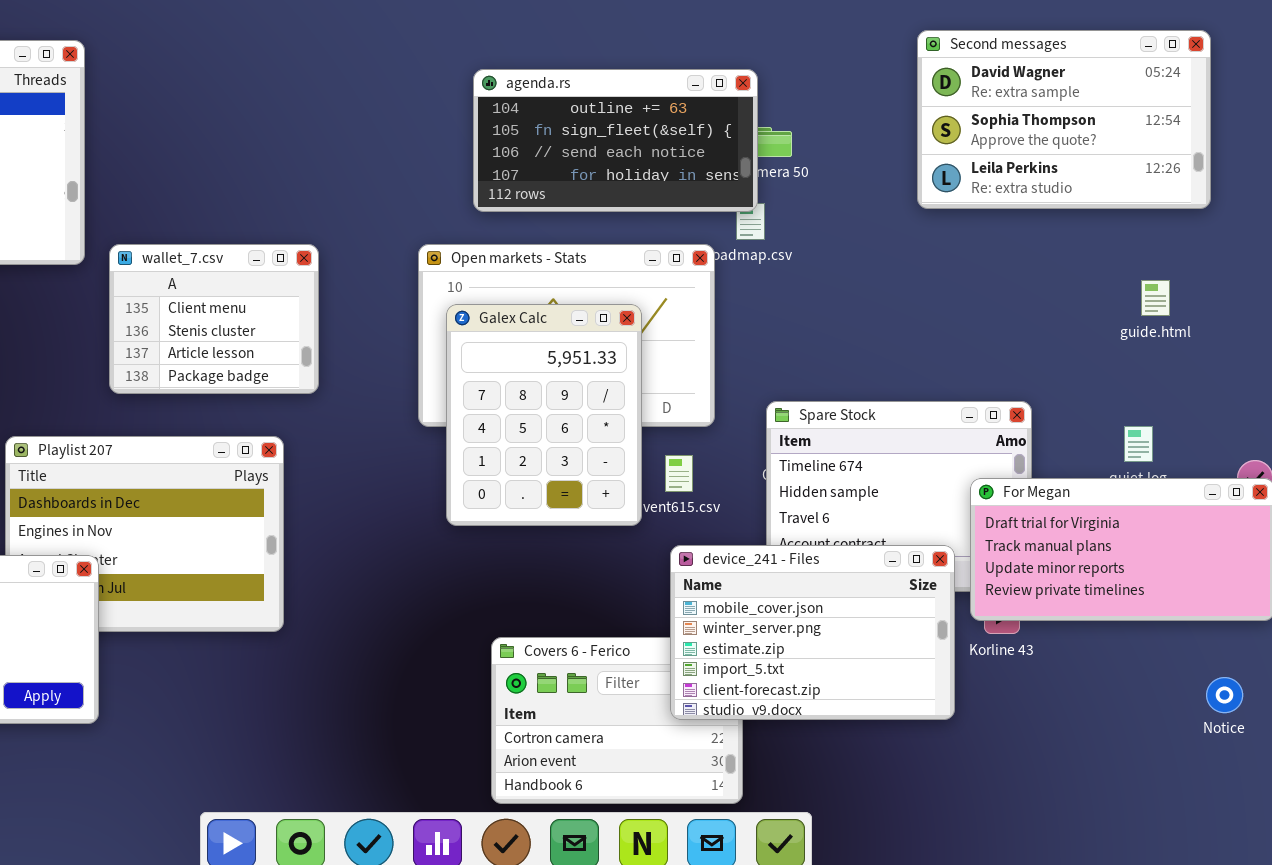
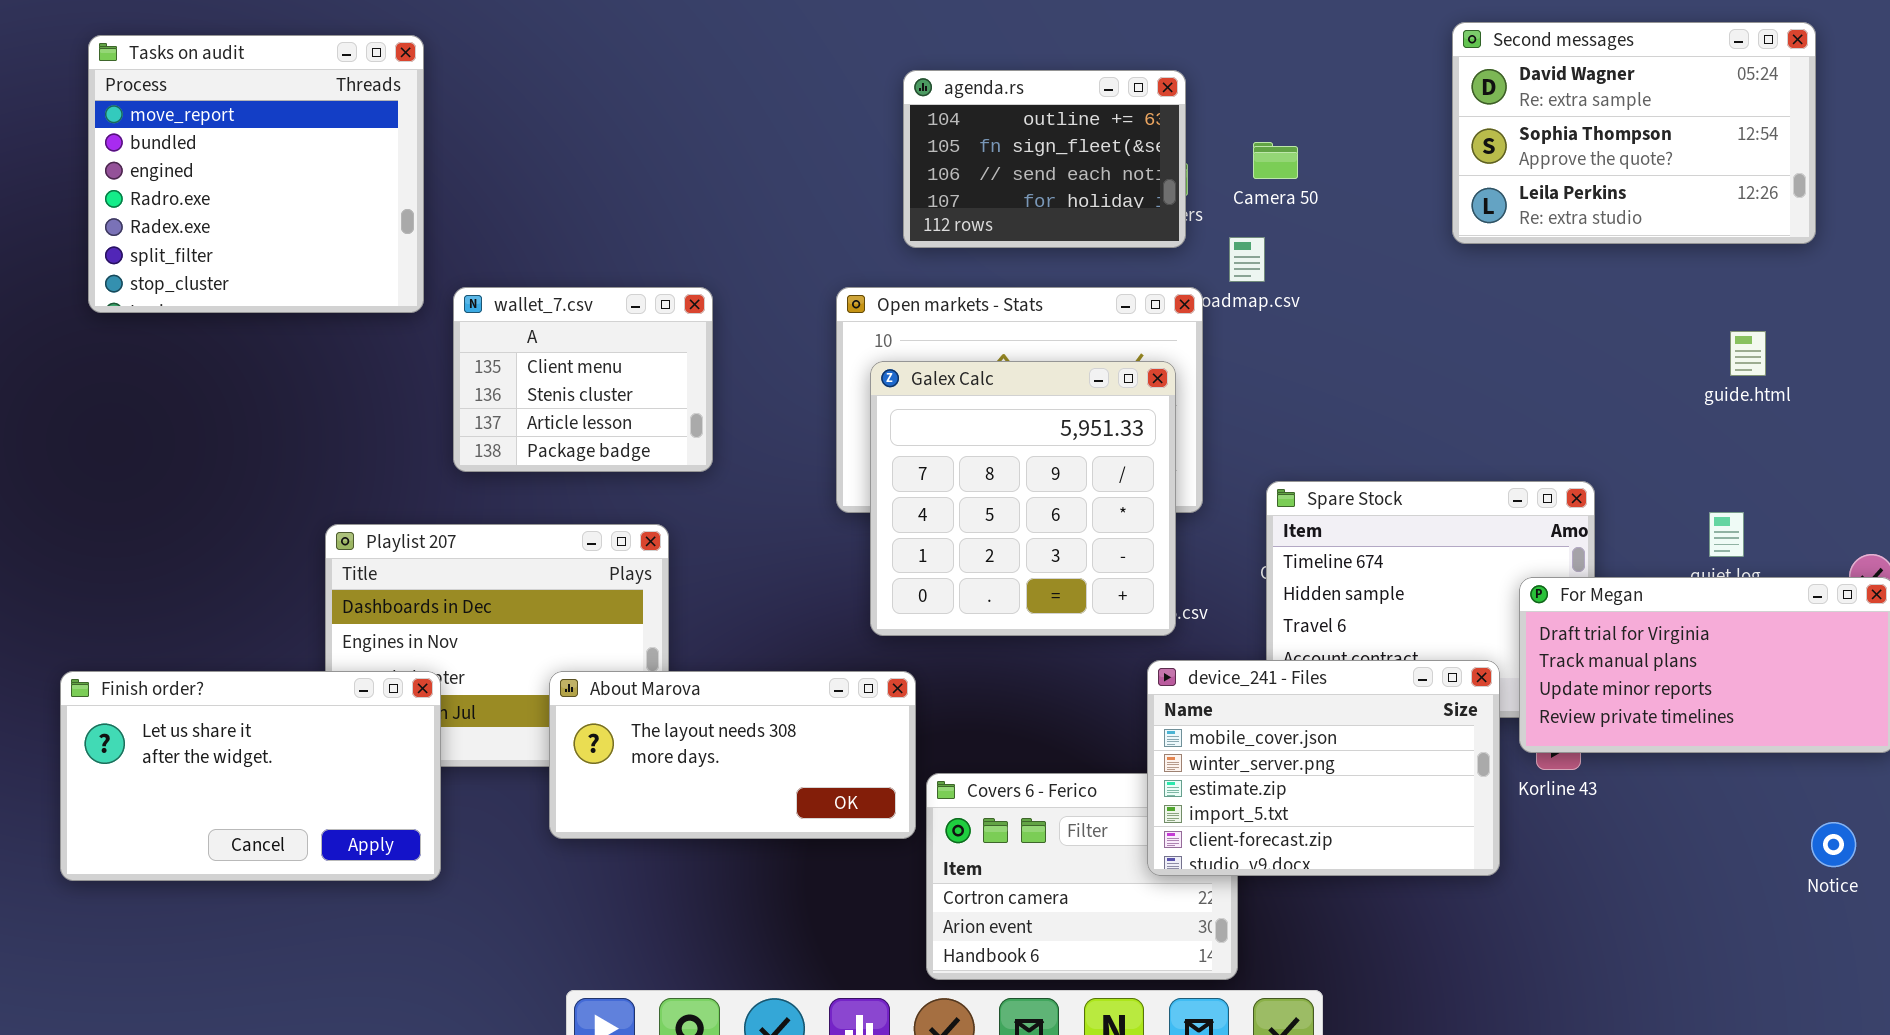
agenda.rs: [473,69,758,212] -> [903,70,1186,248], resized
Galex Calc: [446,304,642,526] -> [870,361,1176,636], resized
About Marova: none -> [549,671,916,839], opened

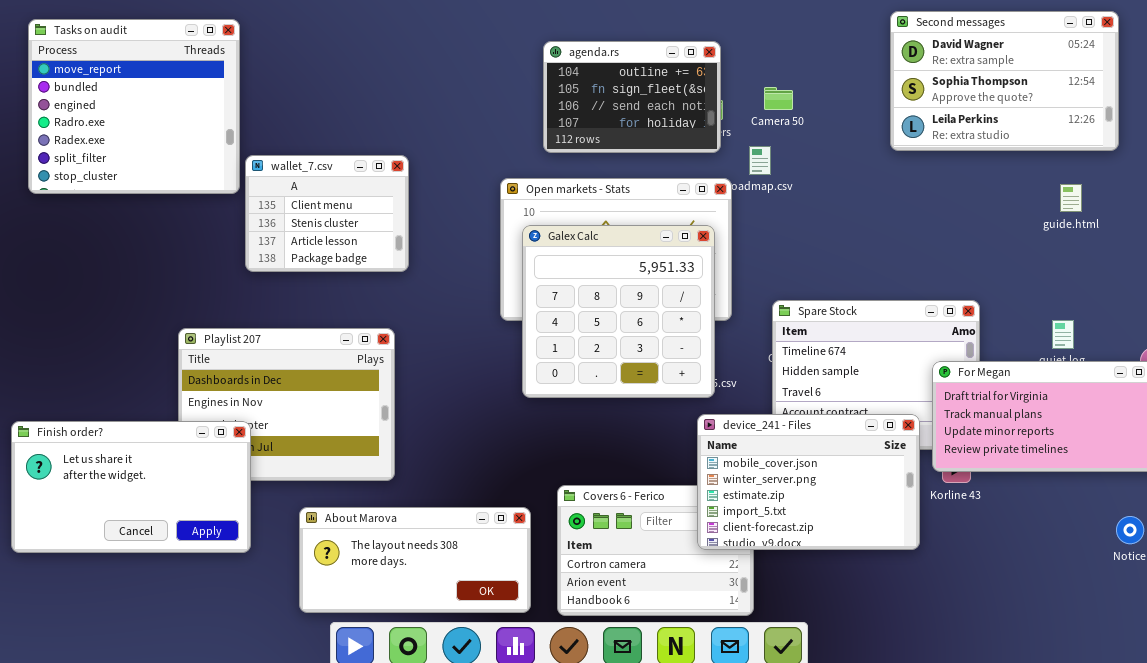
wallet_7.csv: [453,287,713,472] -> [245,155,409,272], moved
guide.html: [1730,331,1766,376] -> [1060,184,1082,212], moved
About Marova: [549,671,916,839] -> [299,507,531,613], moved

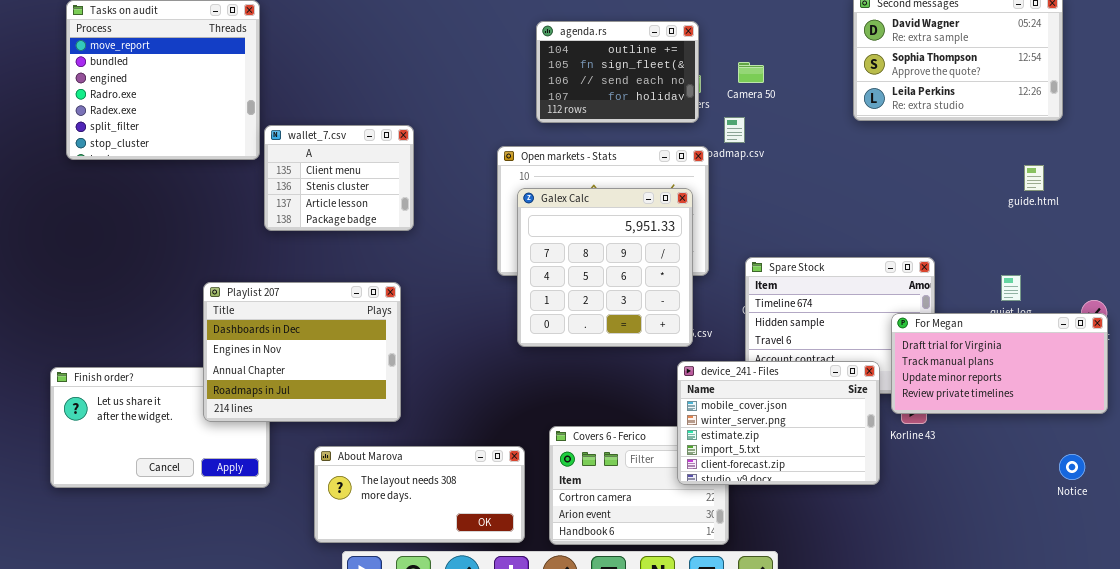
guide.html: [1060,184,1082,212] -> [1024,165,1044,191], moved
Playlist 207: [178,328,395,481] -> [203,282,401,422], raised

